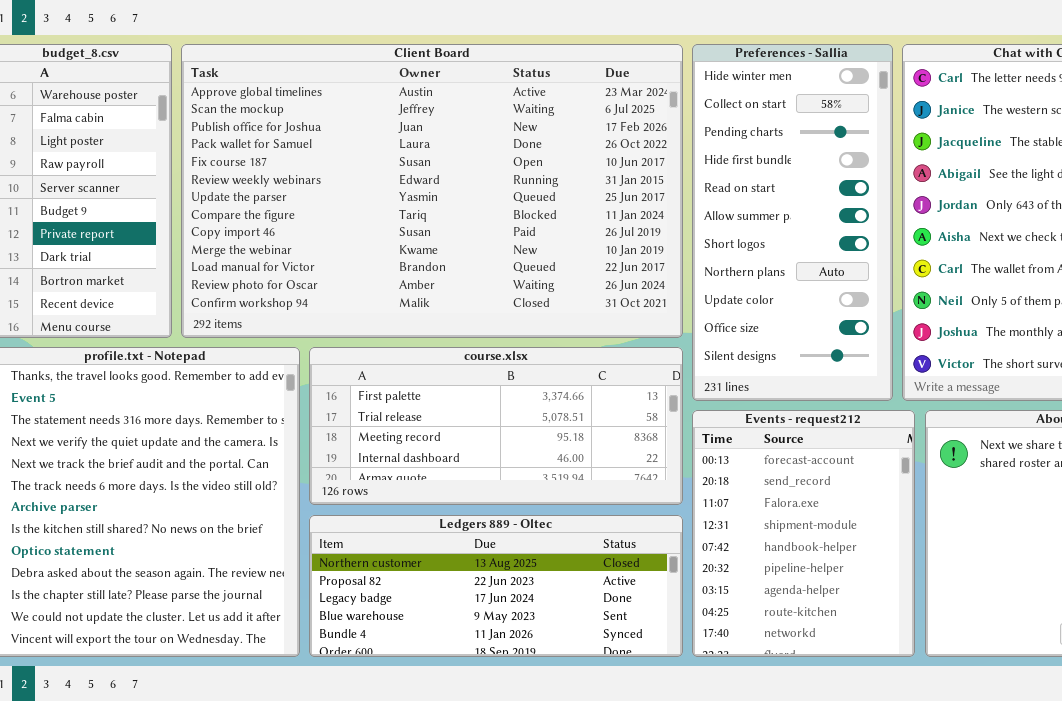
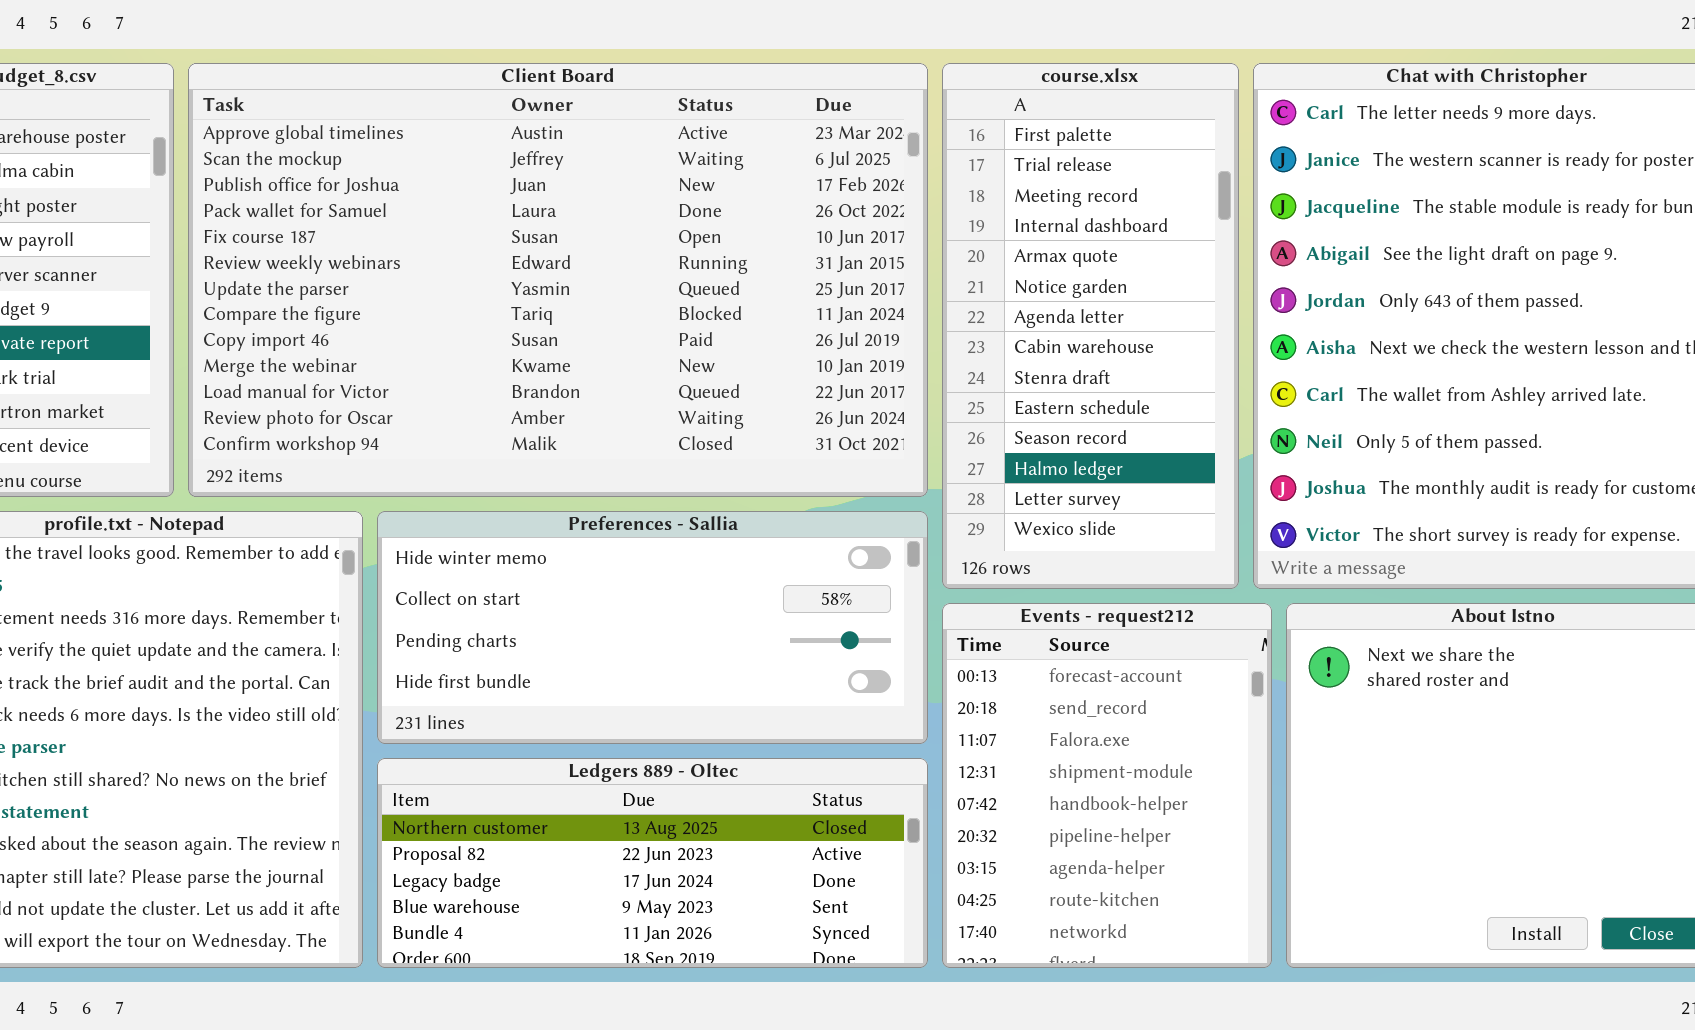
Preferences - Sallia: [692,44,893,401] -> [377,511,928,744], moved, resized
course.xlsx: [309,347,683,505] -> [942,63,1239,589], moved, resized

